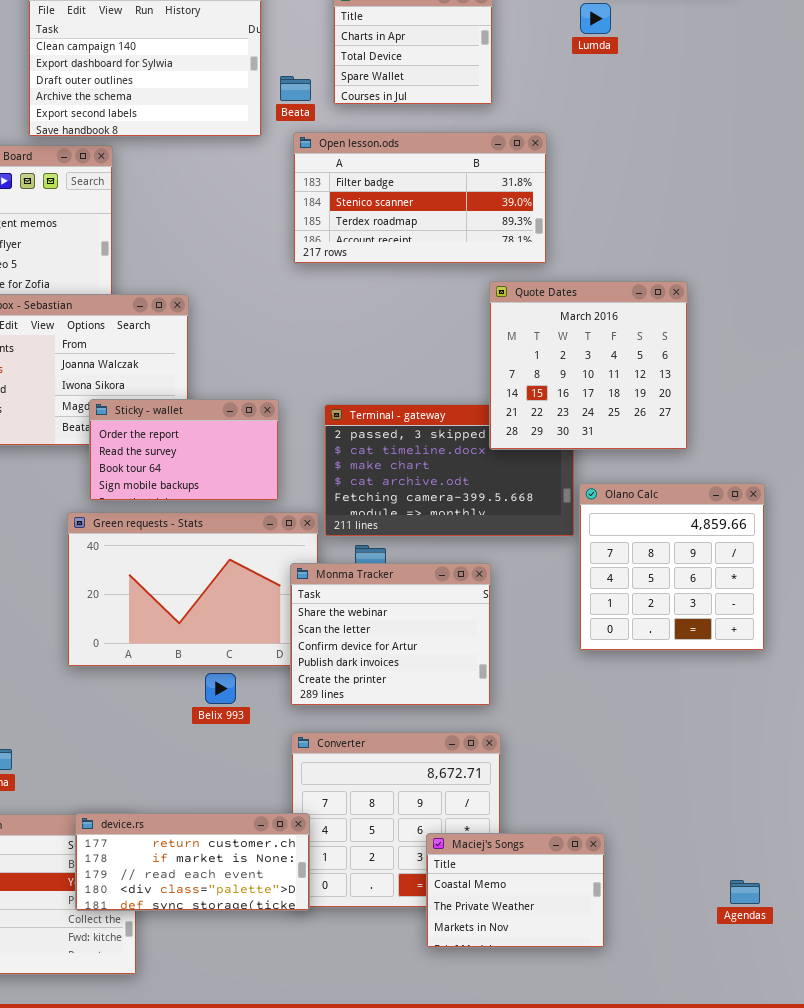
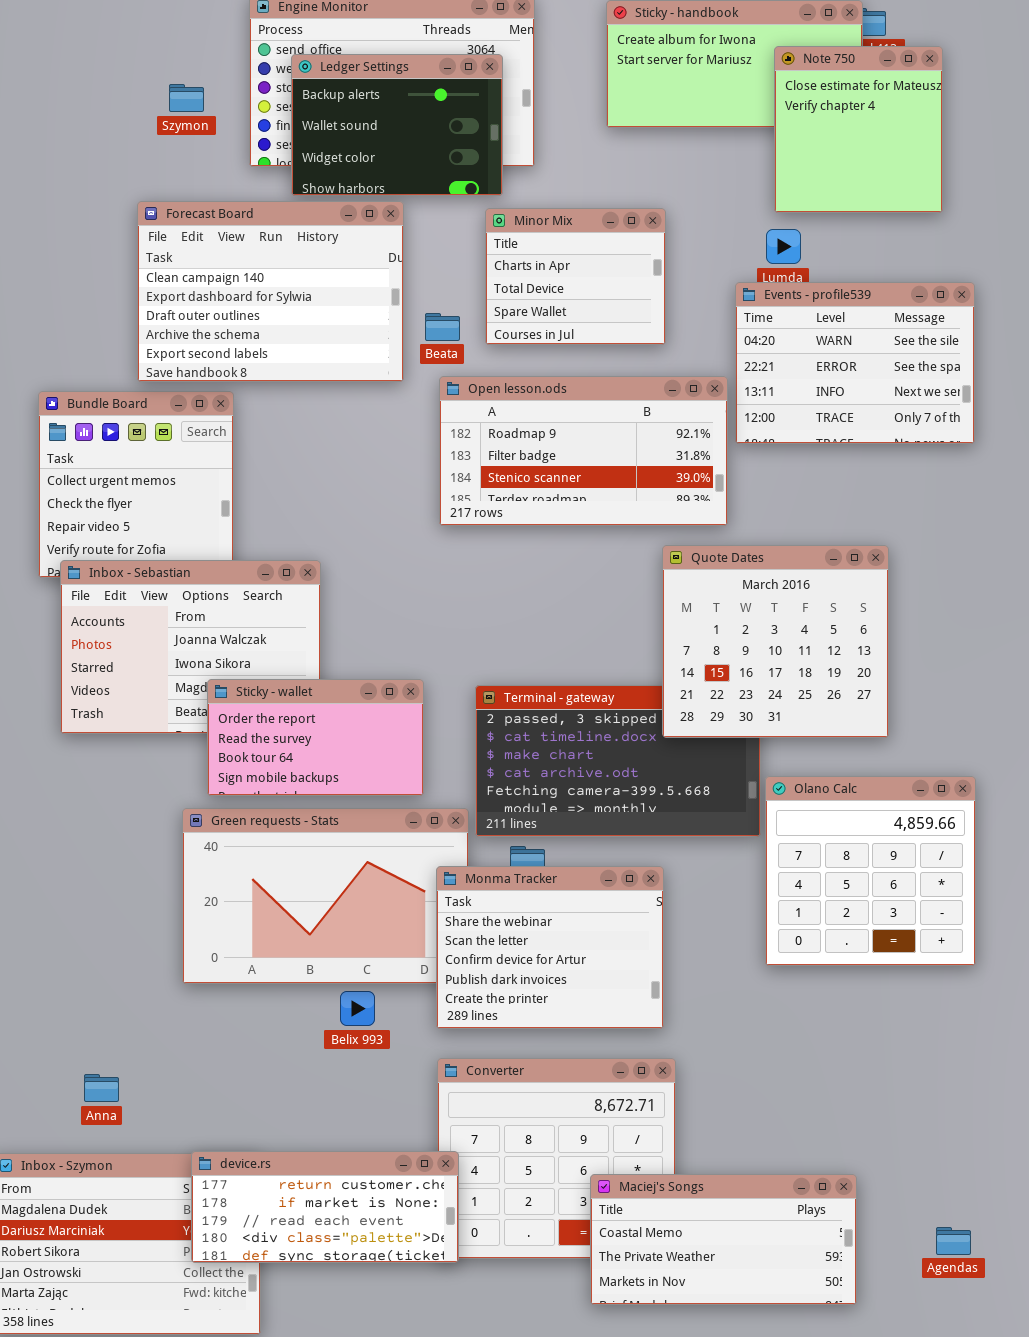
Events - profile539: none -> [735,282,975,444], opened
Open lesson.ods: [293,132,547,264] -> [439,376,728,526], scrolled up 1 row
Maciej's Songs: [426,833,605,948] -> [590,1174,857,1305], resized

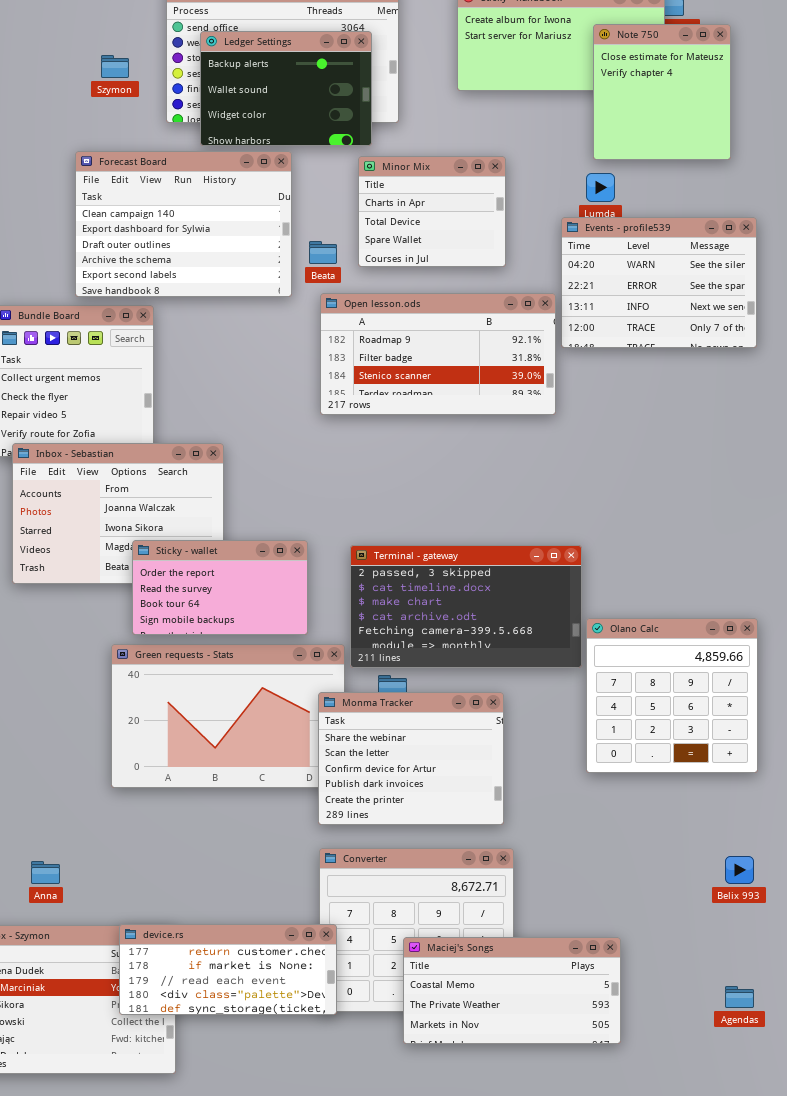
Quote Dates: [662,545,889,738] -> none, closed
Belix 993: [340,991,375,1026] -> [725,856,754,884], moved
Maciej's Songs: [590,1174,857,1305] -> [403,937,621,1044], moved

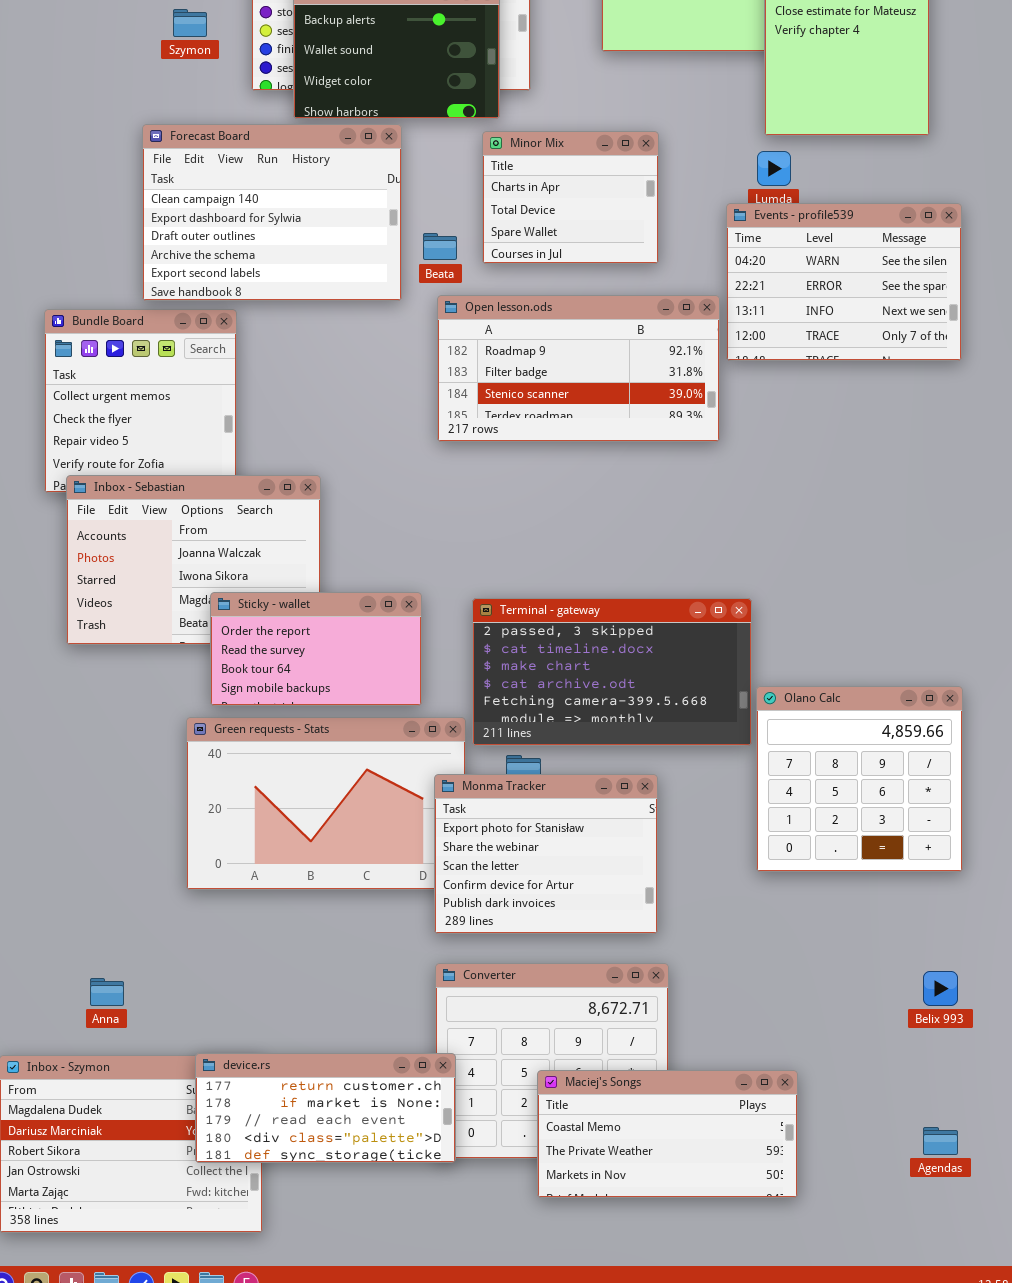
Monma Tracker: [318,692,504,825] -> [434,774,658,934], scrolled up 1 row

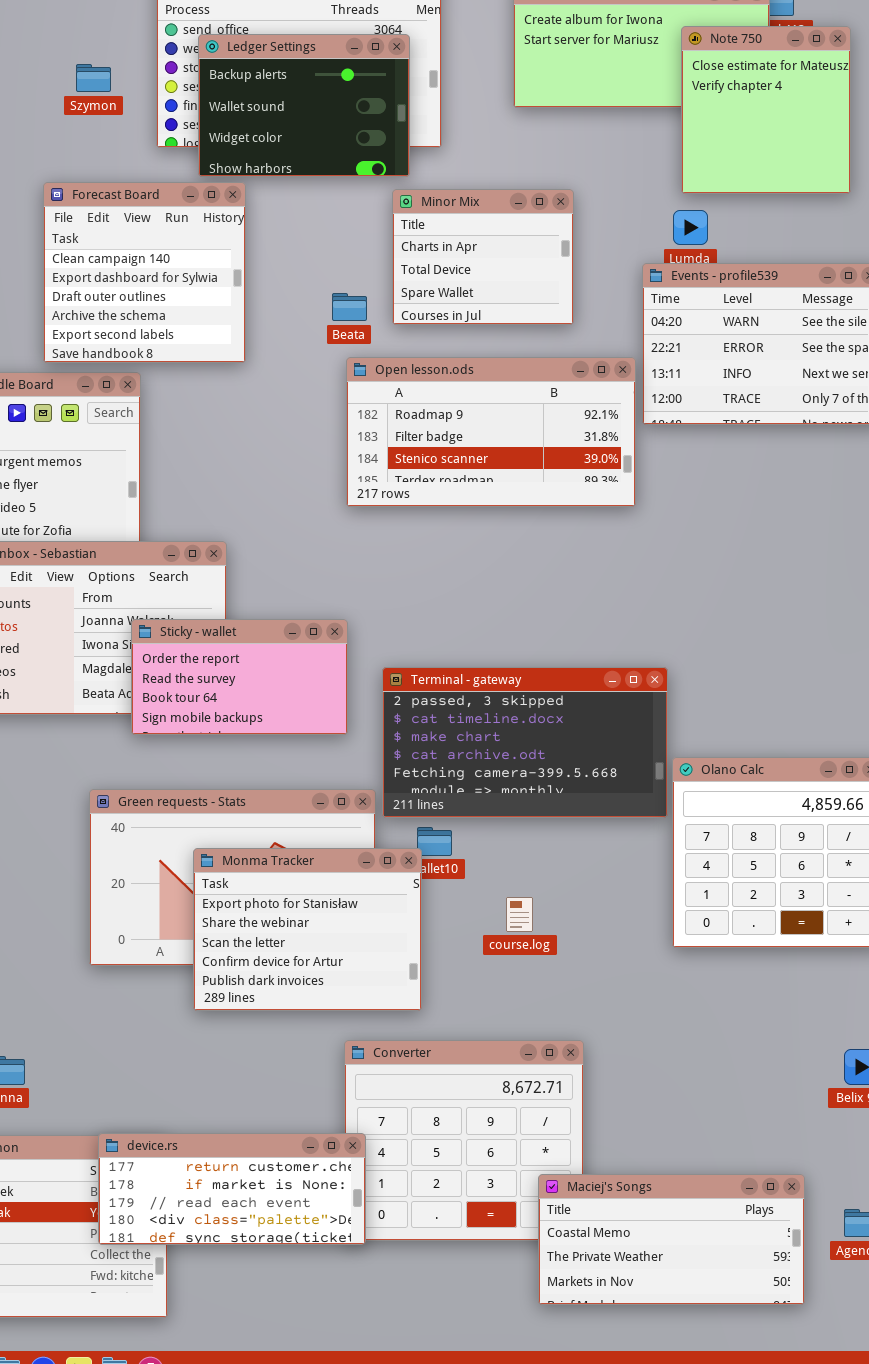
Forecast Board: [142,124,402,301] -> [43,182,246,363], resized
Sticky - wallet: [210,592,422,706] -> [131,619,348,735], moved
Monma Tracker: [434,774,658,934] -> [193,848,422,1011], moved
Maciej's Songs: [537,1070,798,1198] -> [538,1174,805,1305], moved

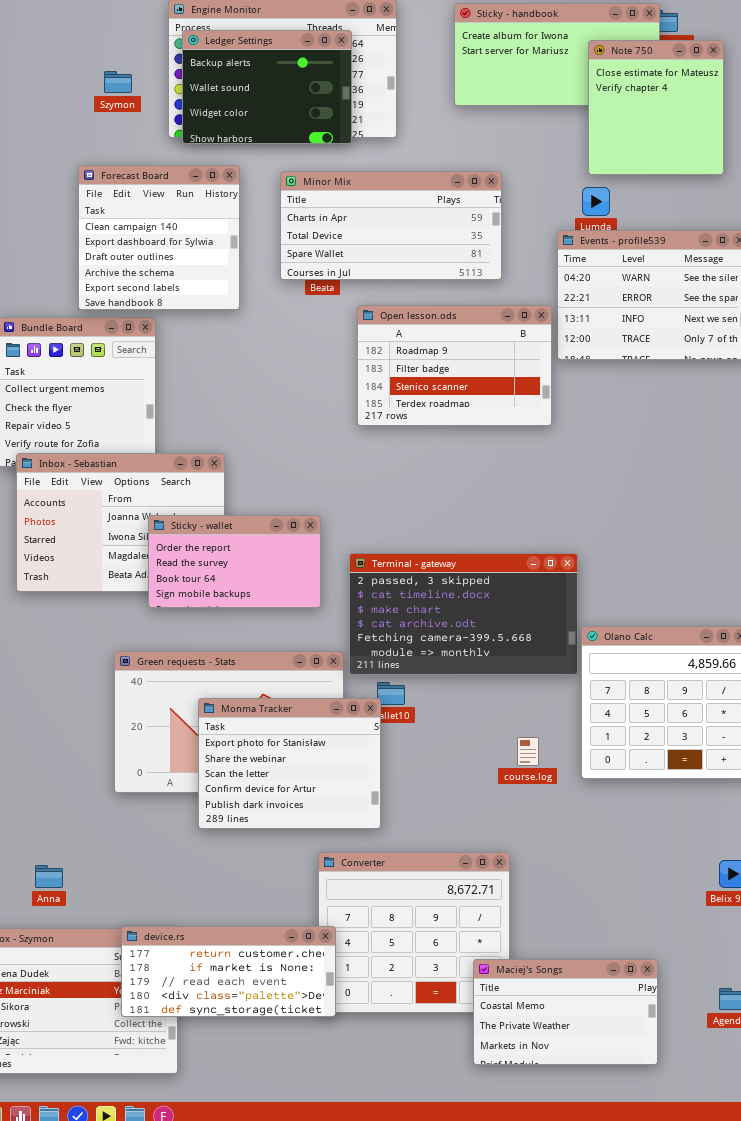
Ledger Settings: [198,34,410,177] -> [182,30,352,144], moved
Minor Mix: [392,189,574,325] -> [280,171,502,280], resized
Open lesson.ods: [346,357,636,507] -> [357,305,552,426], resized
course.log: [506,897,533,932] -> [517,737,539,766], moved
Maciej's Songs: [538,1174,805,1305] -> [473,959,658,1065], resized

